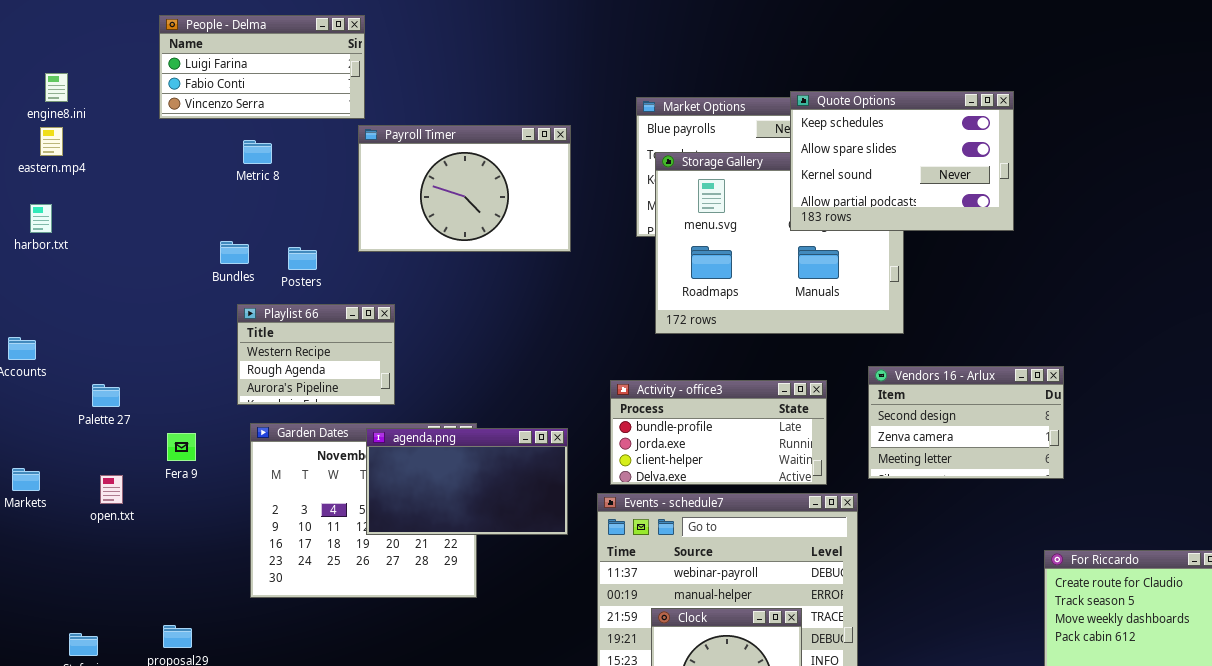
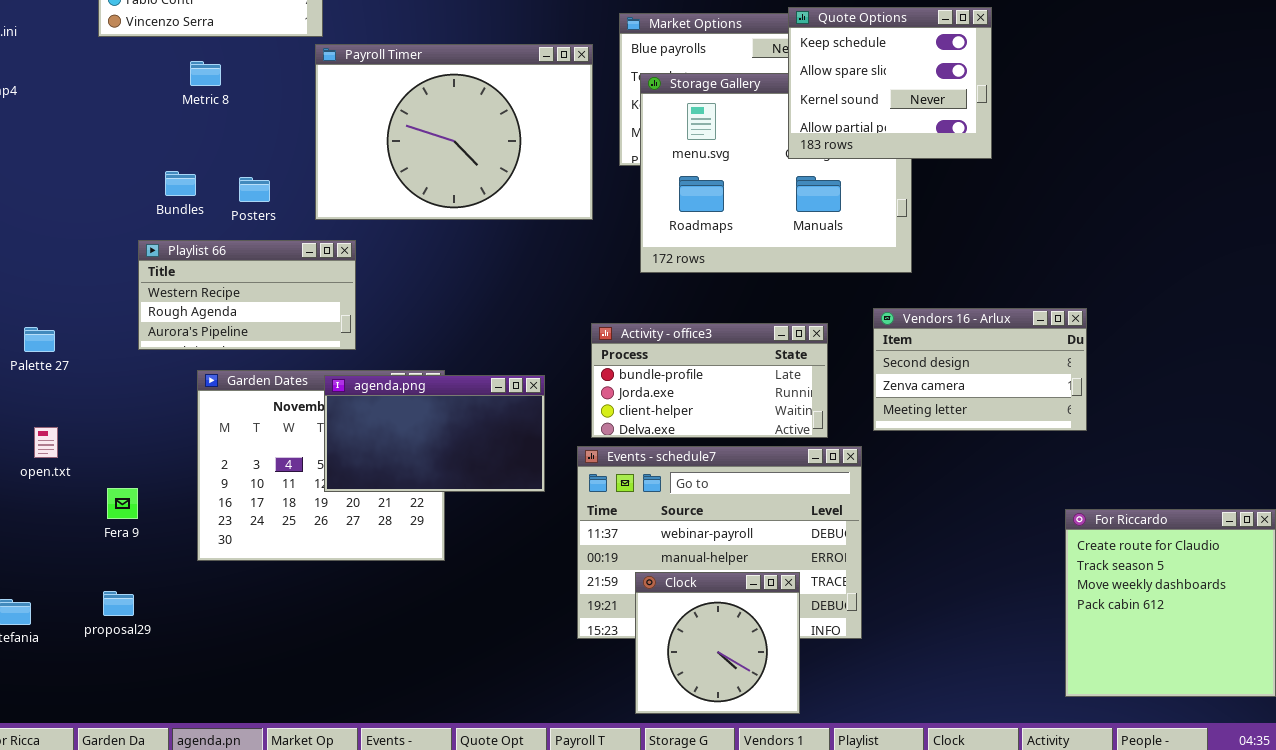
Quote Options: [790,91,1014,231] -> [788,7,992,159], resized
Payroll Timer: [358,125,571,252] -> [315,44,593,220], resized
Playlist 66: [237,304,395,405] -> [138,240,356,350], resized
Fera 9: [167,433,196,461] -> [107,488,138,519], moved

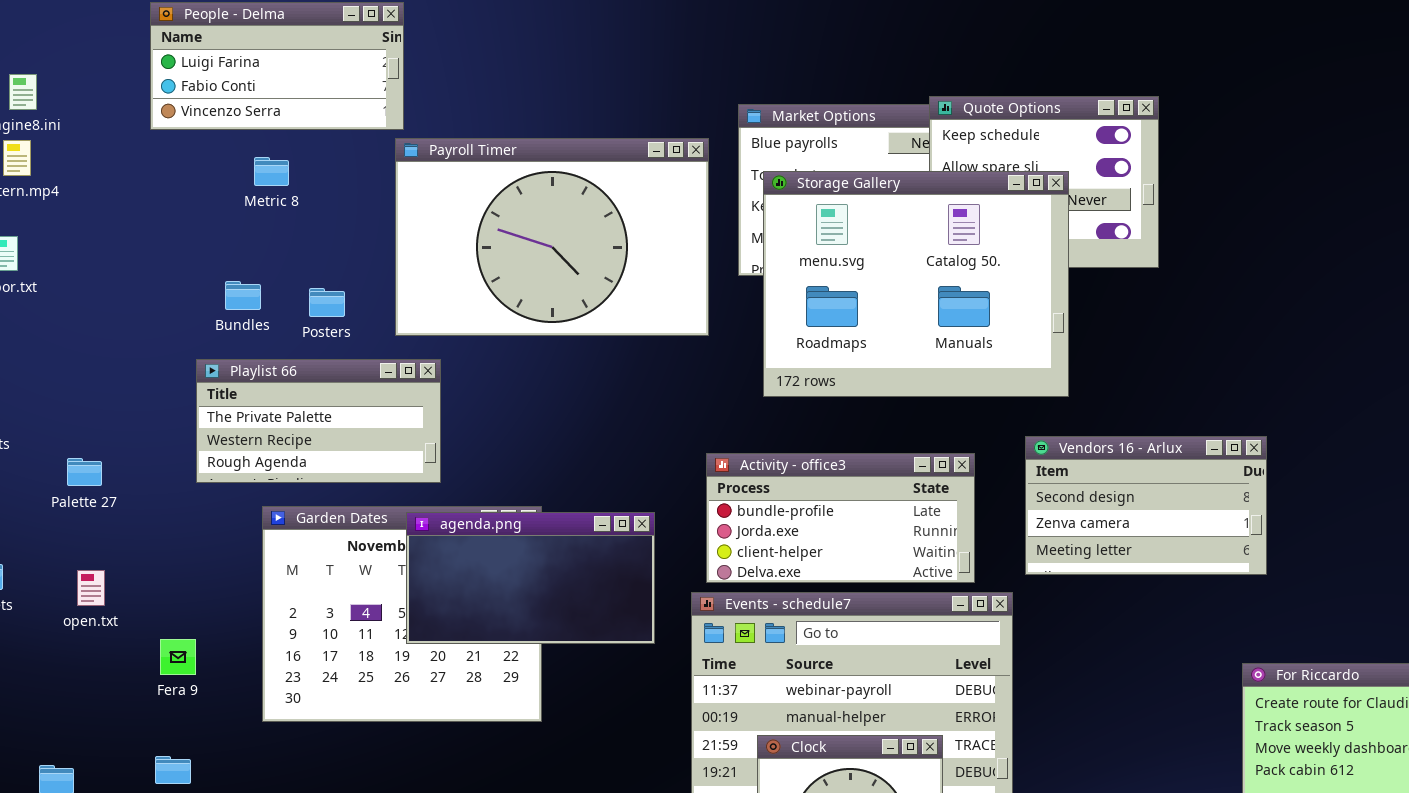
Storage Gallery: [640,73,912,273] -> [763,171,1069,397], raised
Playlist 66: [138,240,356,350] -> [196,359,441,483], scrolled up 1 row

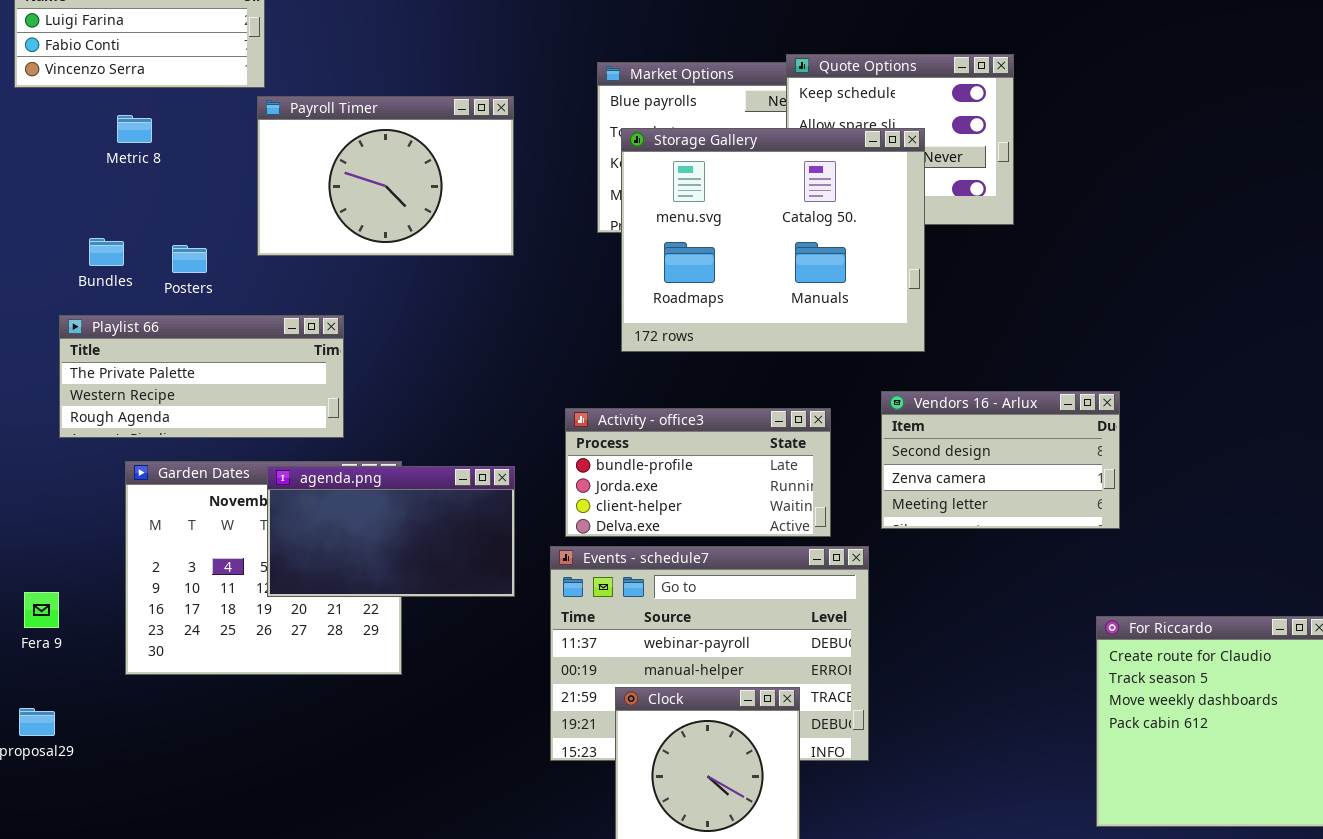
Payroll Timer: [395,138,709,336] -> [257,96,514,256], resized
Playlist 66: [196,359,441,483] -> [59,315,344,438], resized

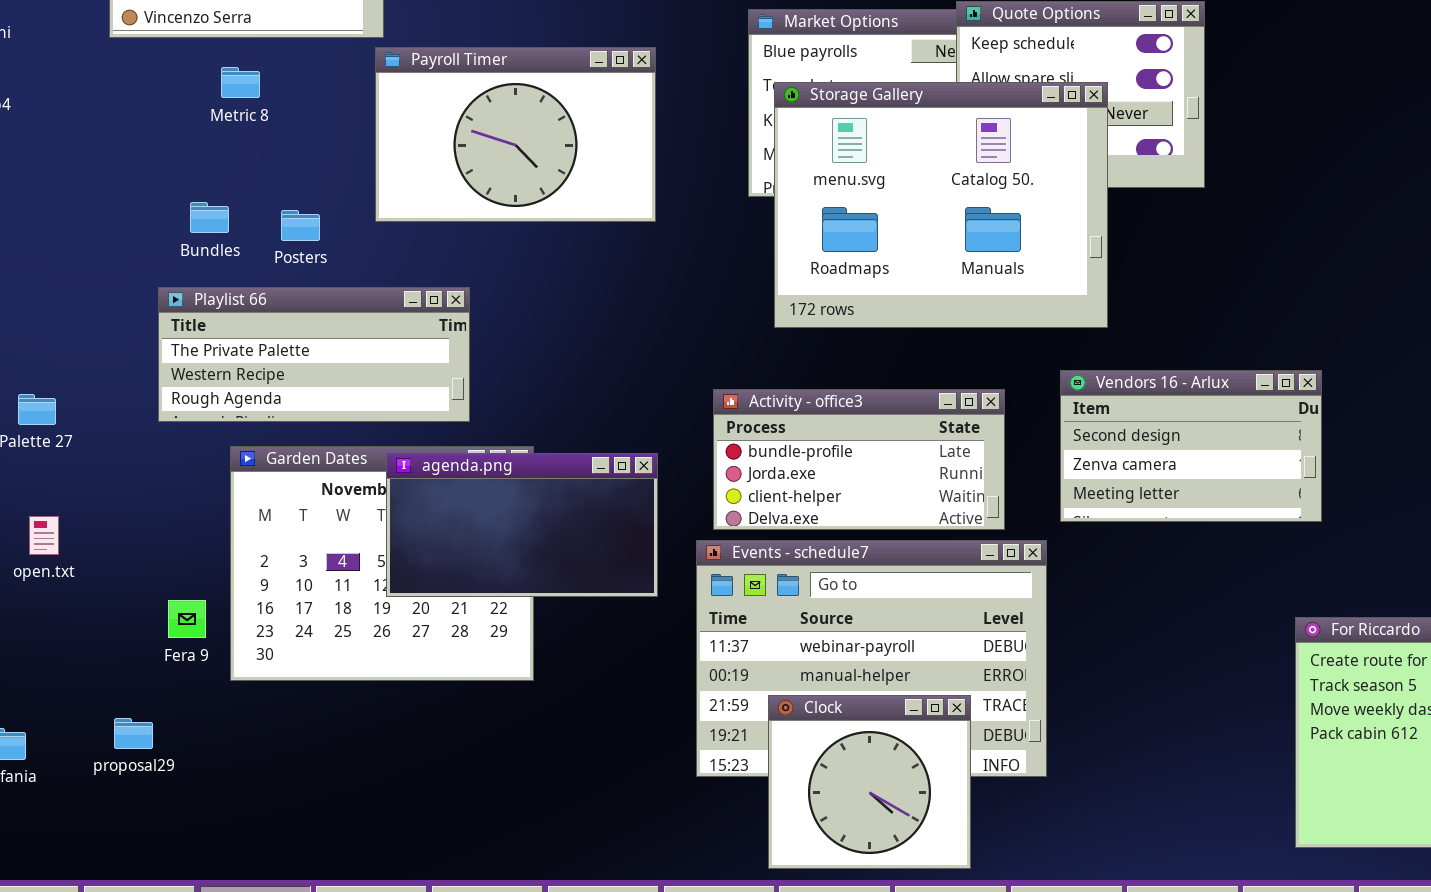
Fera 9: [24,592,59,628] -> [168,600,206,638], moved

